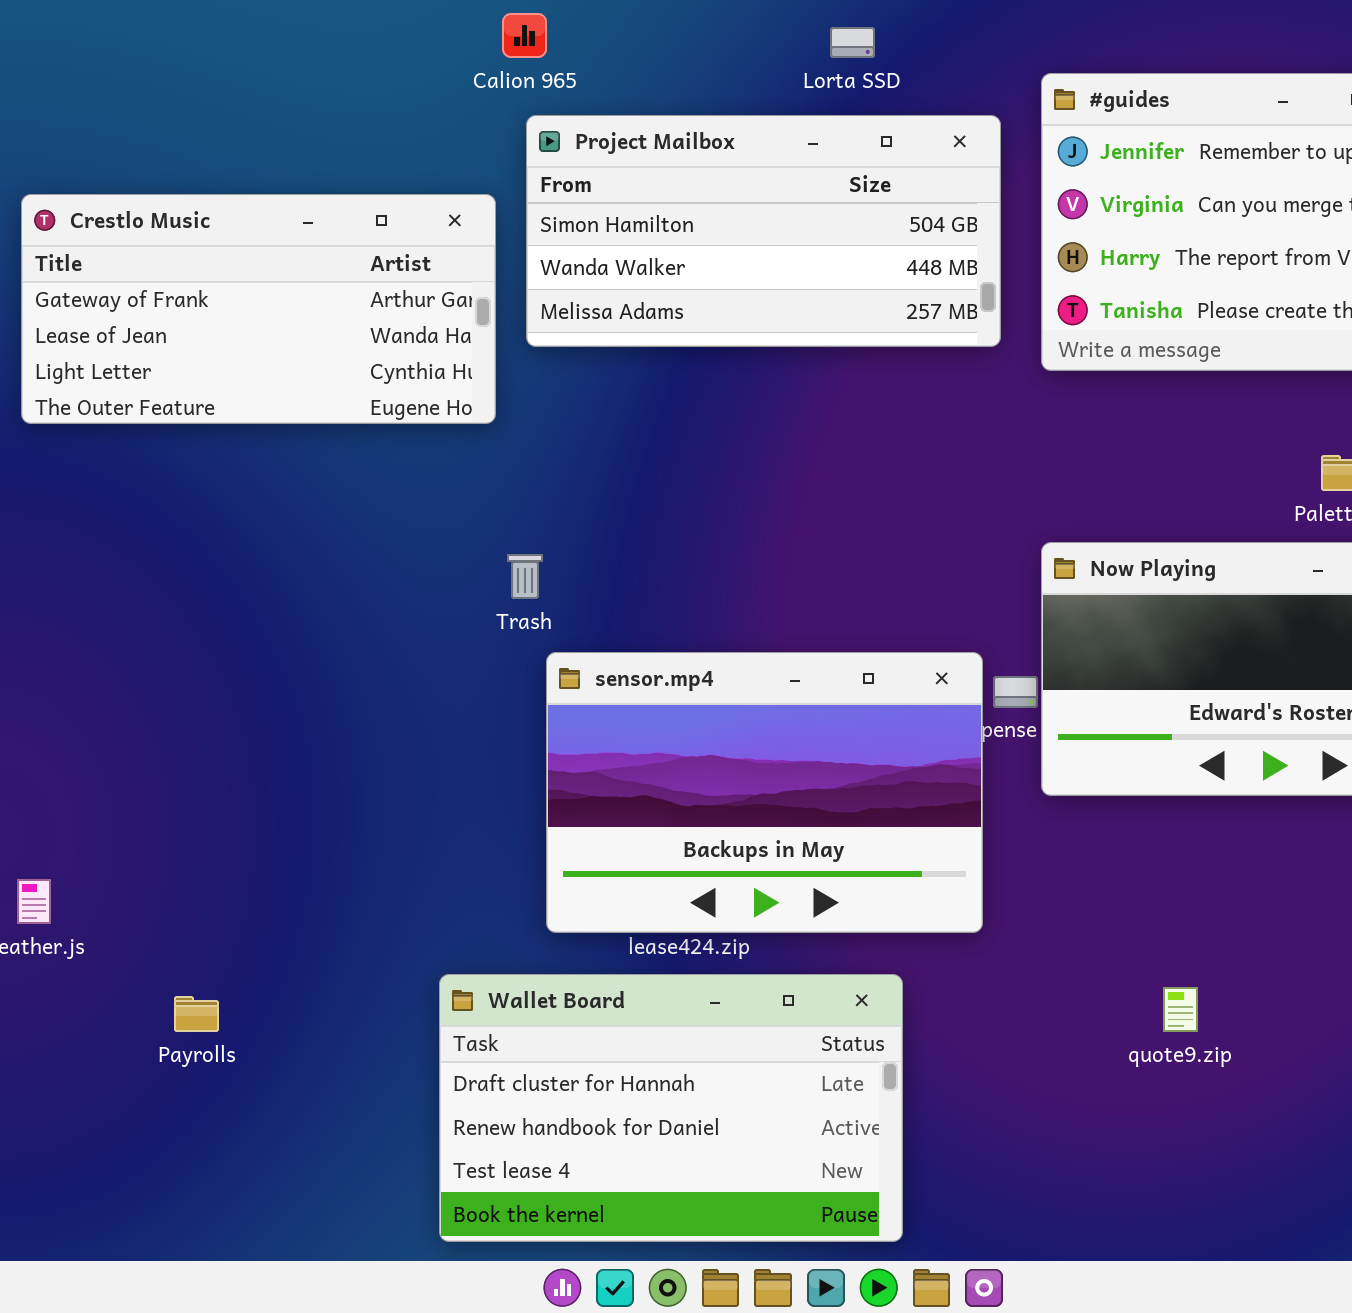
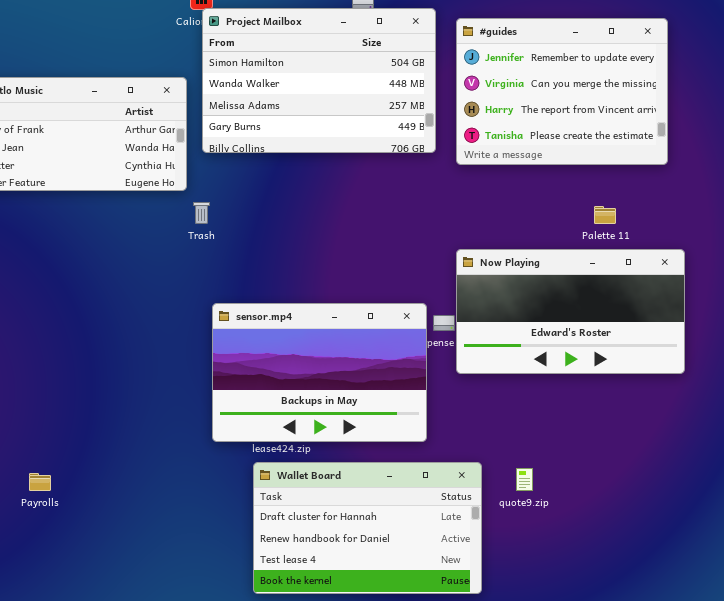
Project Mailbox: [526,115,1001,347] -> [202,8,436,153], resized
Trash: [507,554,543,599] -> [193,202,210,224], moved
Wallet Board: [439,974,903,1242] -> [253,462,482,594], moved

